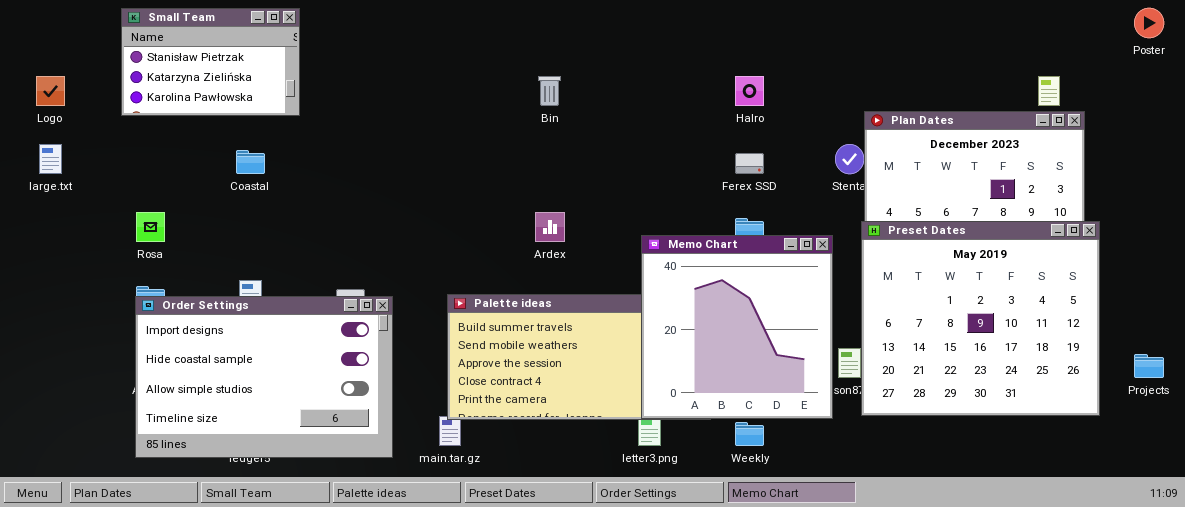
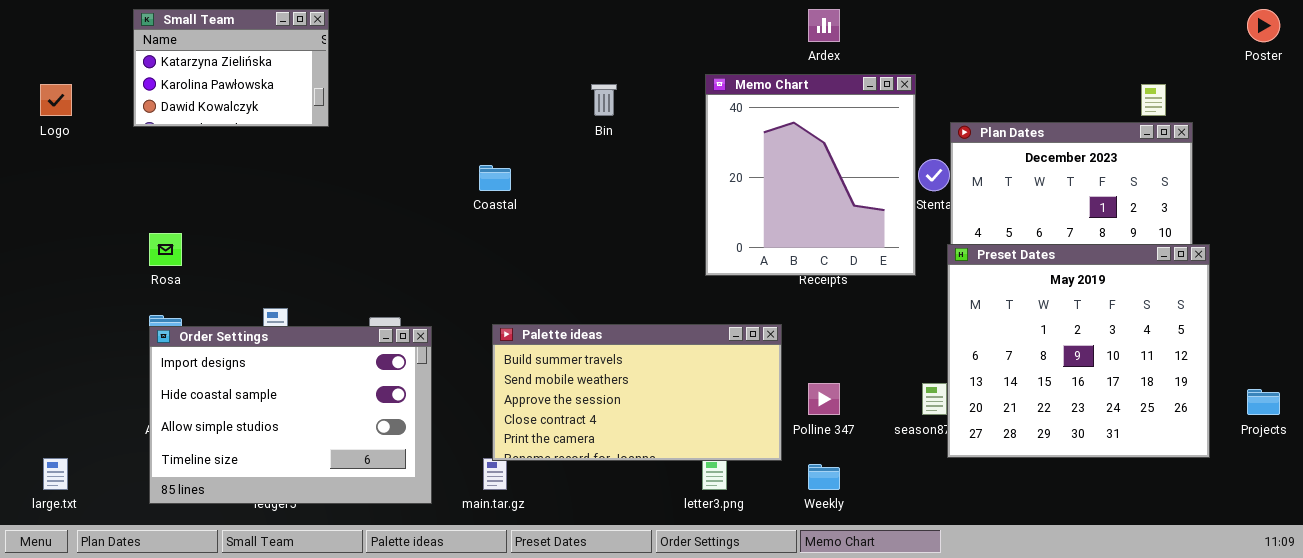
Small Team: [121,8,300,116] -> [133,9,329,127], scrolled down 1 row
large.txt: [39,144,62,174] -> [43,458,68,490], moved
Coastal: [236,150,265,174] -> [479,165,511,191], moved
Ardex: [535,212,565,242] -> [808,9,840,42], moved
Memo Chart: [641,235,833,419] -> [705,74,916,276], moved

